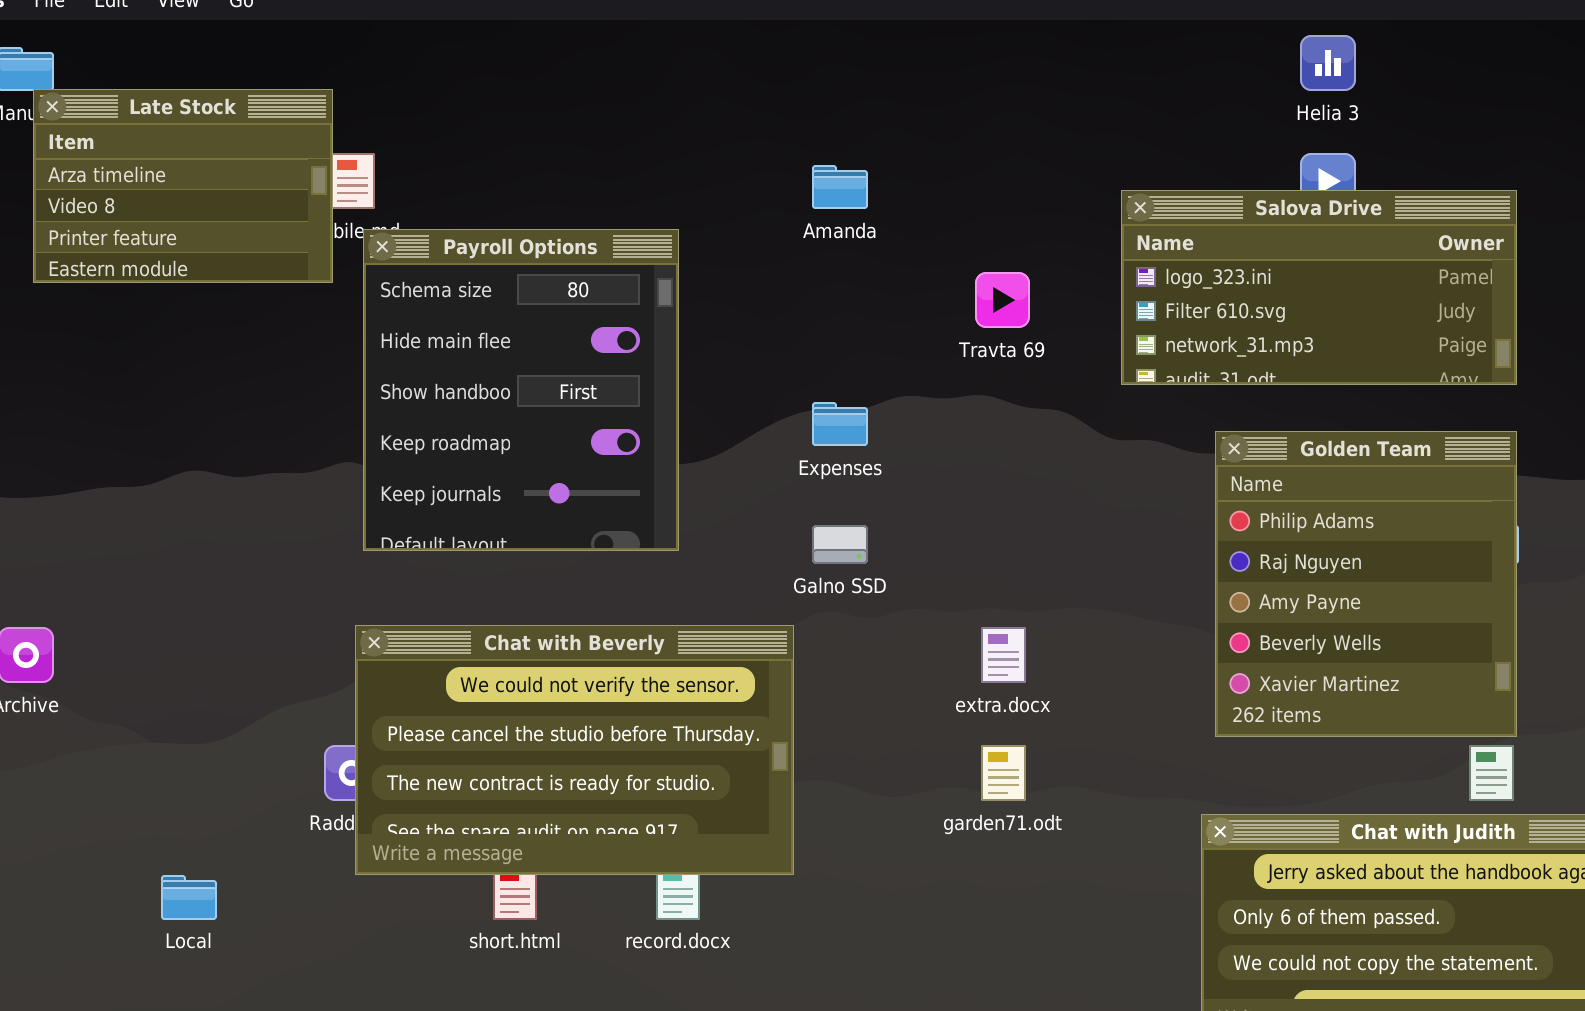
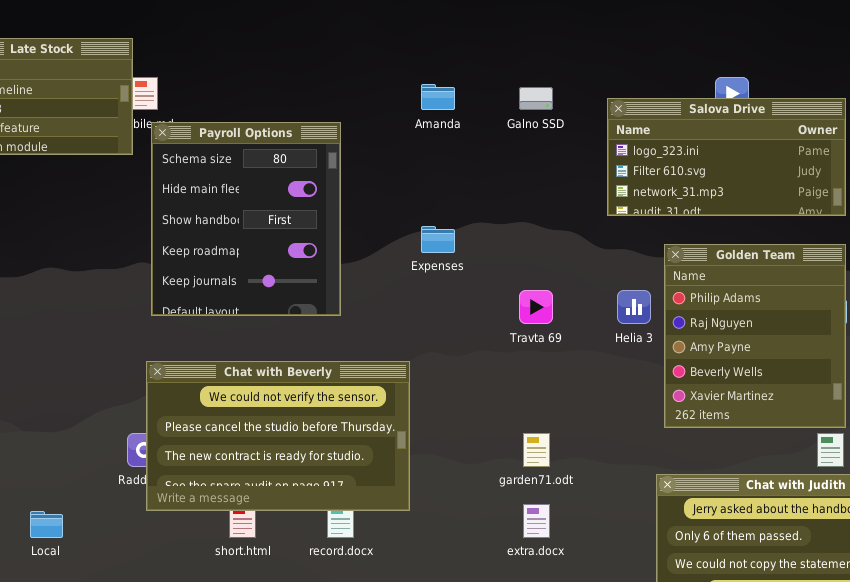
Helia 3: [1300,35,1356,91] -> [617,290,651,324], moved
Travta 69: [975,272,1030,328] -> [519,290,553,324], moved
Galno SSD: [812,525,868,564] -> [519,87,553,110], moved
extra.docx: [981,627,1026,683] -> [523,504,550,538], moved

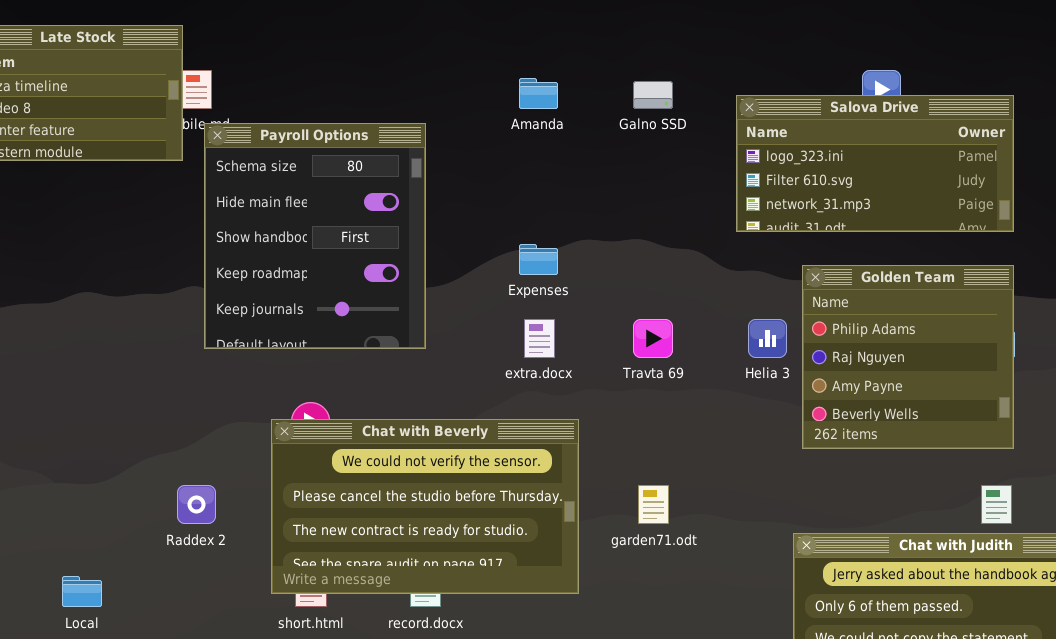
Golden Team: [664,244,846,428] -> [802,265,1014,449], resized
Chat with Beverly: [146,361,410,511] -> [271,419,579,594], moved
extra.docx: [523,504,550,538] -> [524,319,555,358], moved

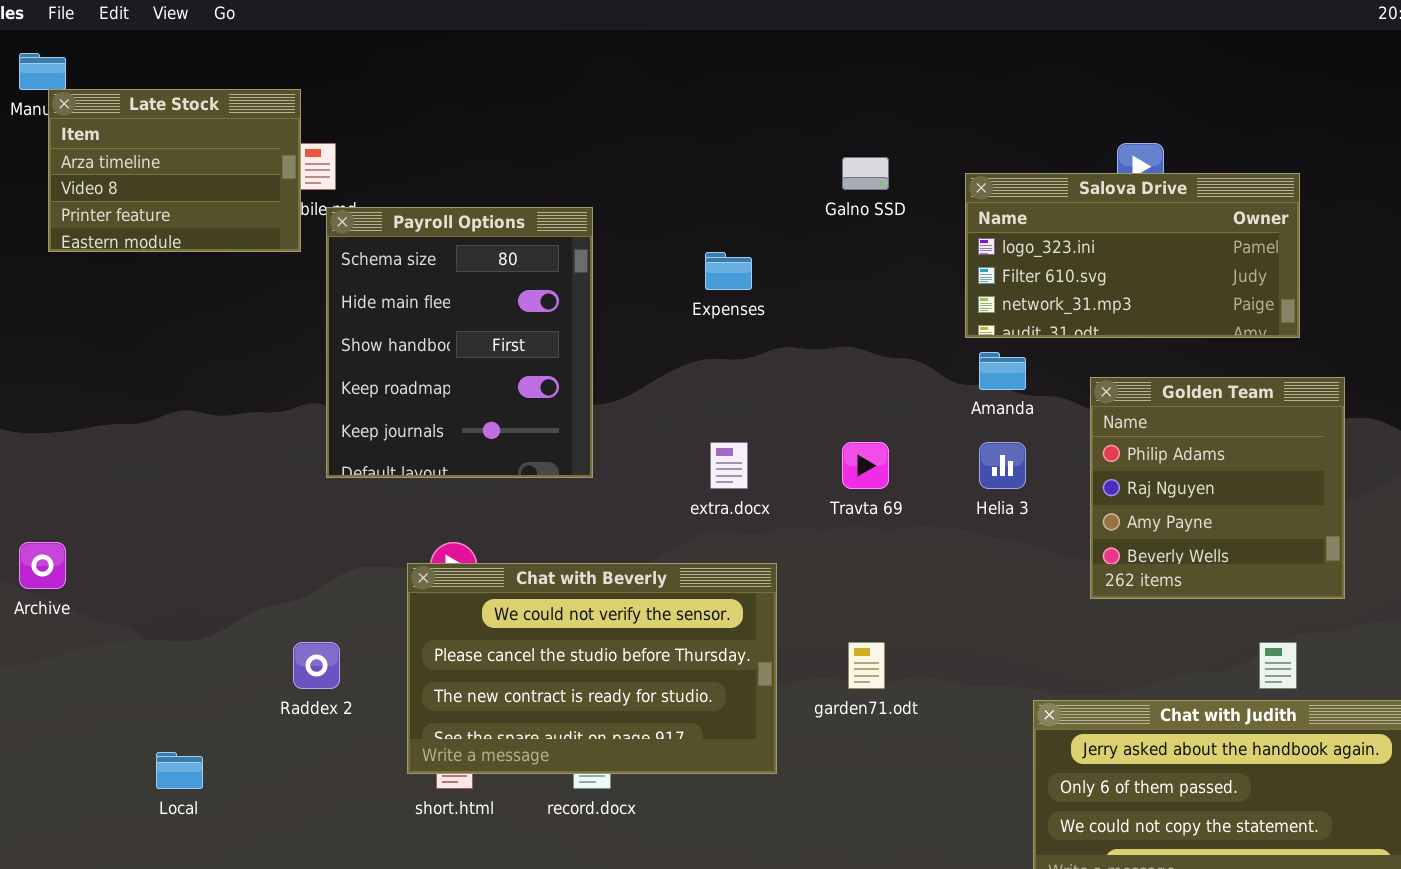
Amanda: [519,78,558,109] -> [979,352,1026,390], moved
Expenses: [519,244,558,275] -> [705,252,752,290], moved
Golden Team: [802,265,1014,449] -> [1090,377,1345,599], moved

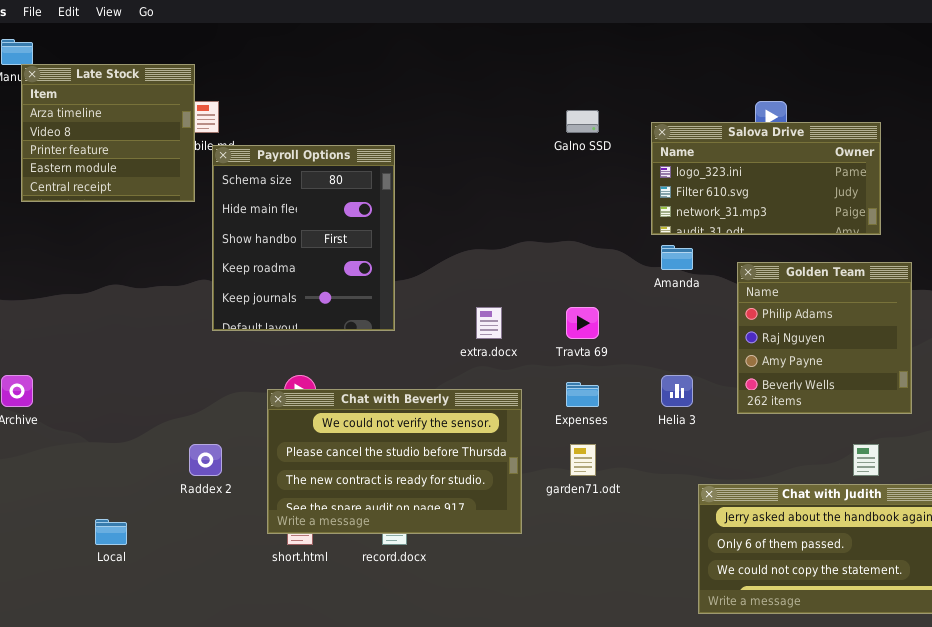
Late Stock: [48,89,301,252] -> [21,64,195,202], resized
Expenses: [705,252,752,290] -> [566,382,599,407], moved
Helia 3: [979,442,1026,489] -> [661,375,693,407], moved

